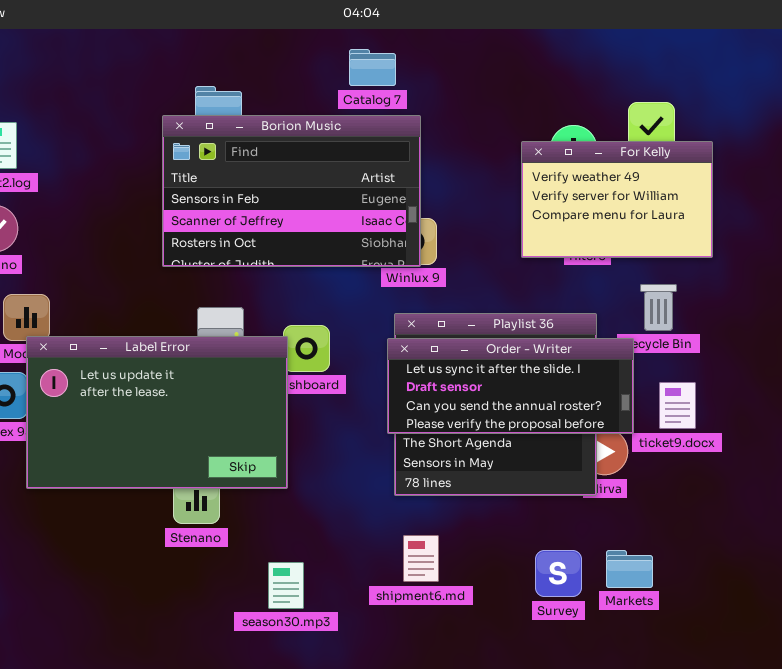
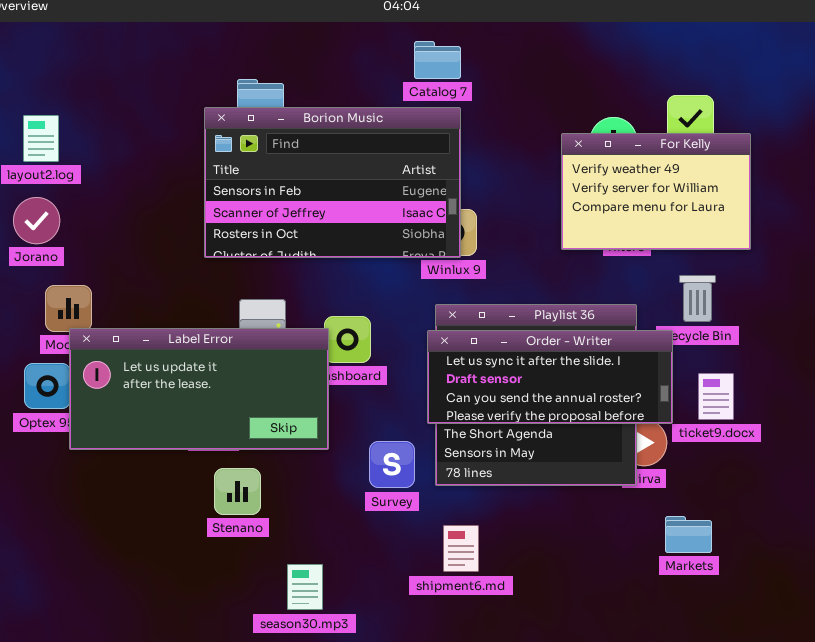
Catalog 7: [349,49,396,86] -> [414,41,461,79], moved
Label Error: [26,336,288,489] -> [69,328,329,450], resized
Survey: [535,550,582,597] -> [369,441,415,488], moved
Markets: [606,550,653,588] -> [665,516,712,553], moved
season30.mp3: [268,562,304,609] -> [287,564,323,610], moved

